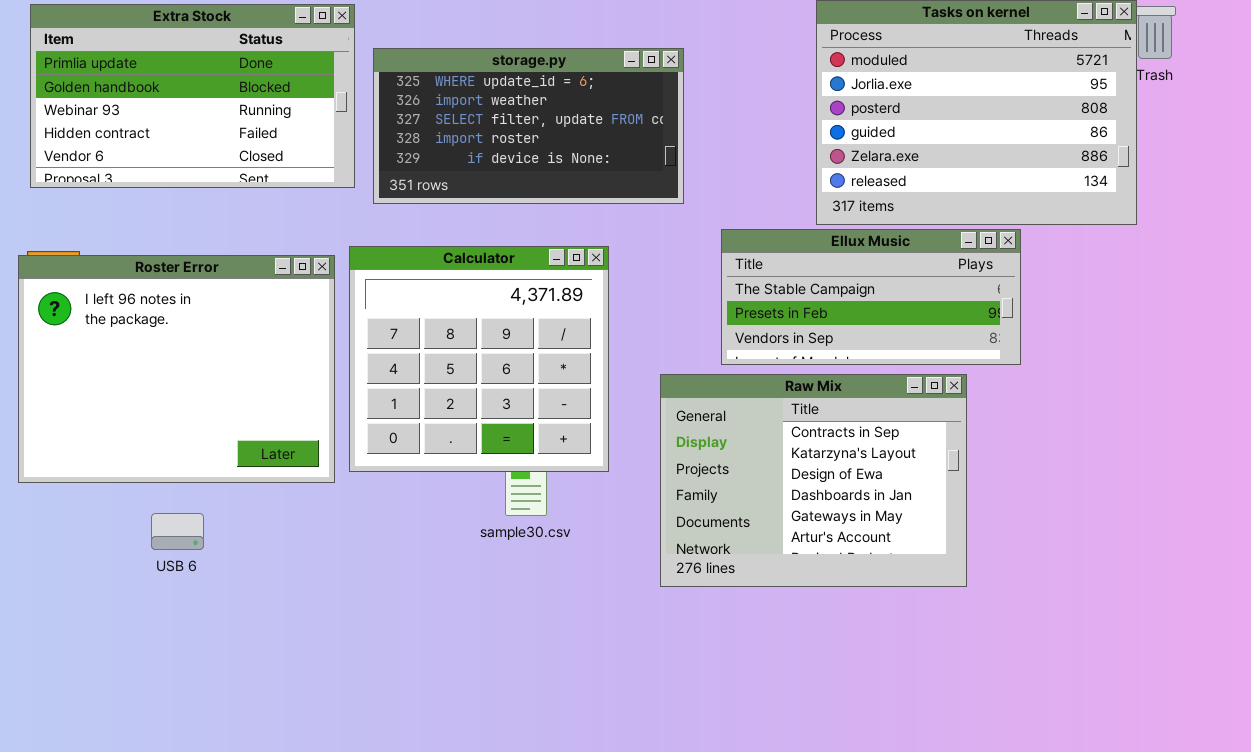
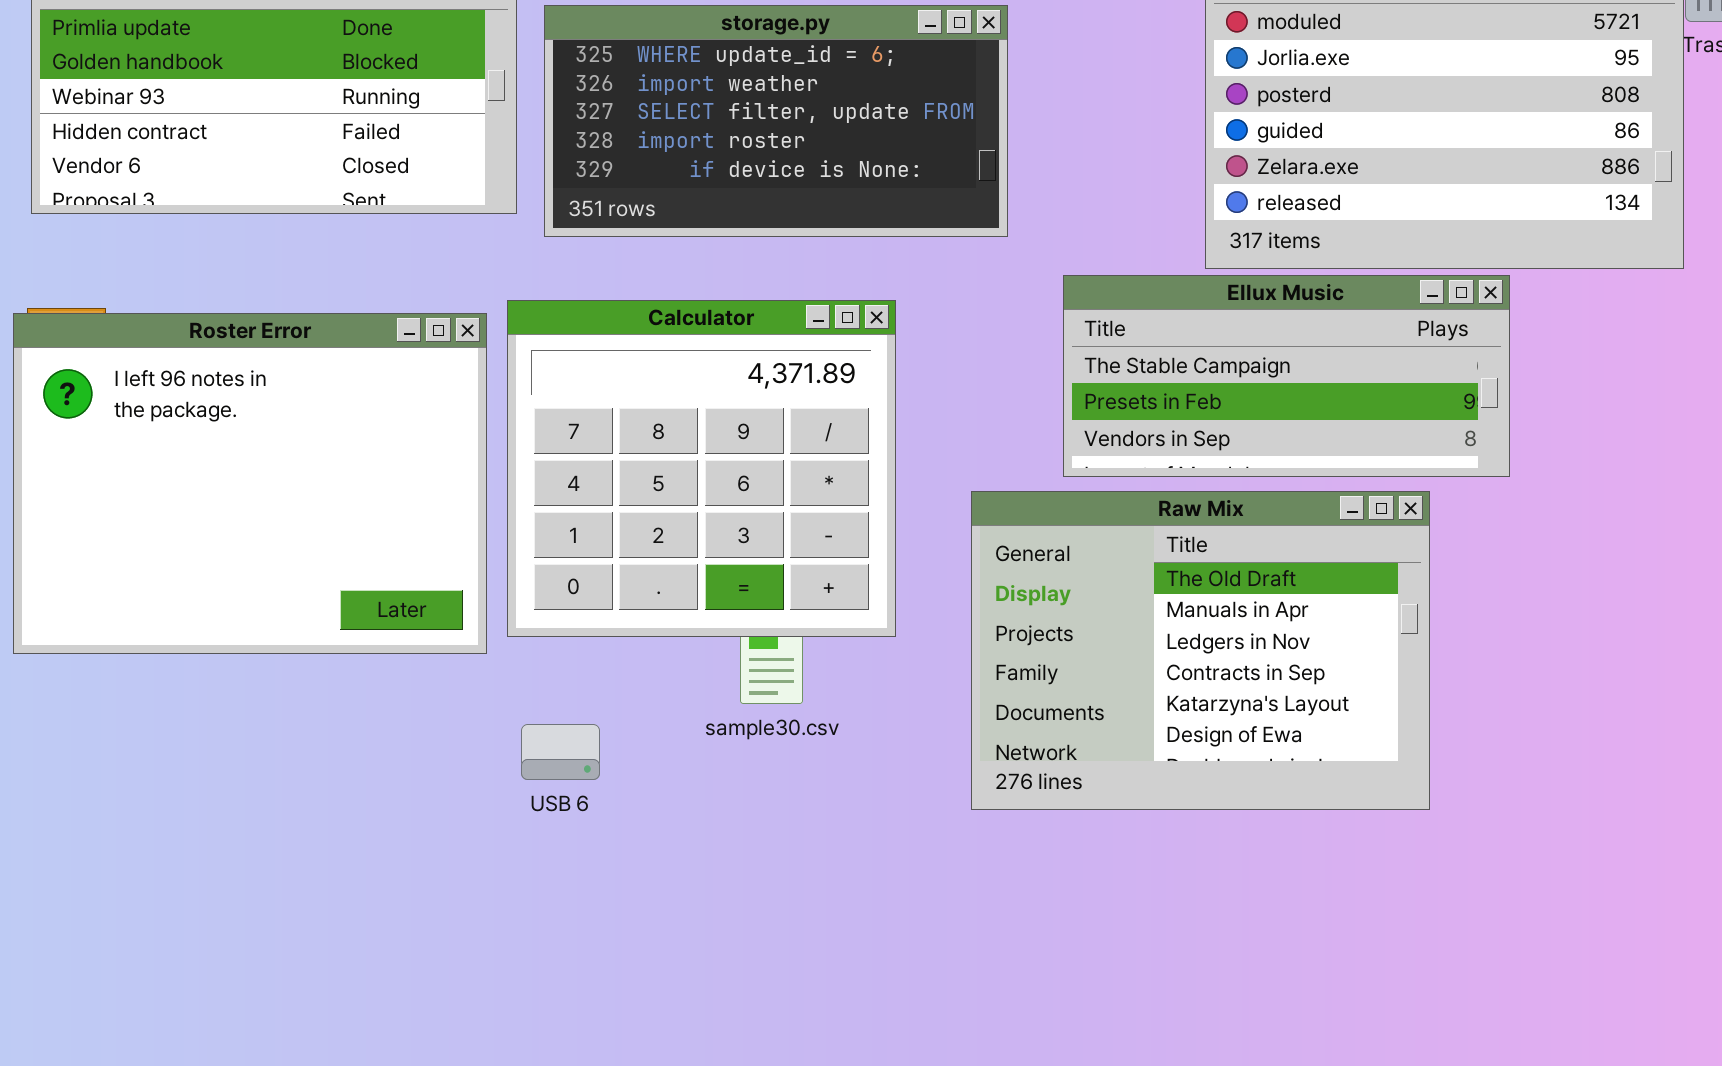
Raw Mix: [660,374,967,587] -> [971,491,1430,810], scrolled up 3 rows
USB 6: [151,513,204,550] -> [521,724,600,780], moved

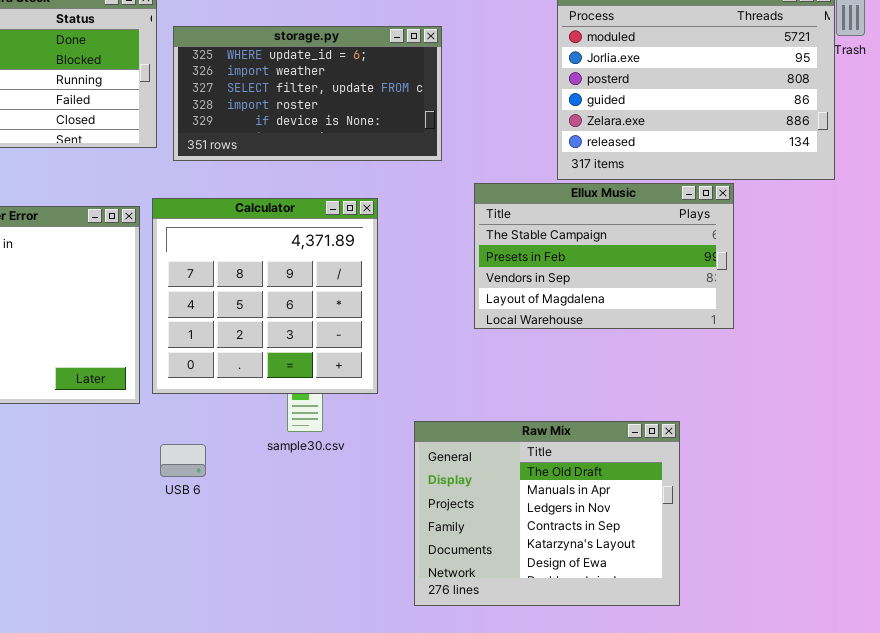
Ellux Music: [1063,275,1510,477] -> [474,183,734,329], resized
Raw Mix: [971,491,1430,810] -> [414,421,680,606], moved

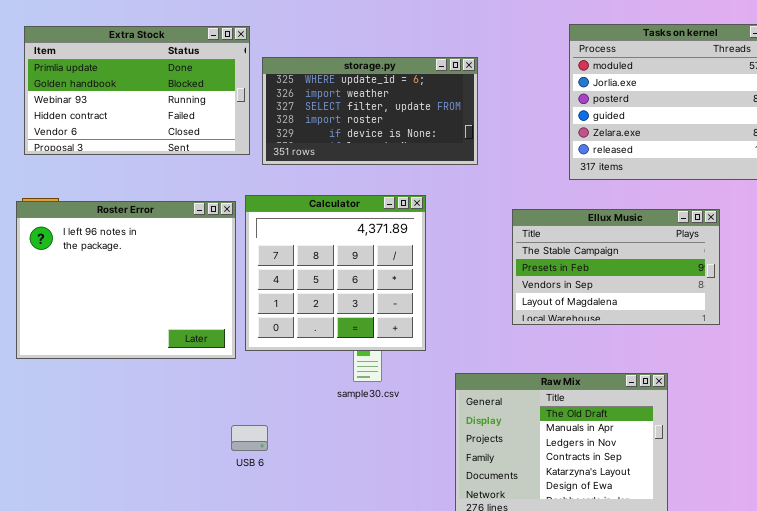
Ellux Music: [474,183,734,329] -> [512,209,720,325], moved
USB 6: [160,444,206,477] -> [231,425,268,451], moved

